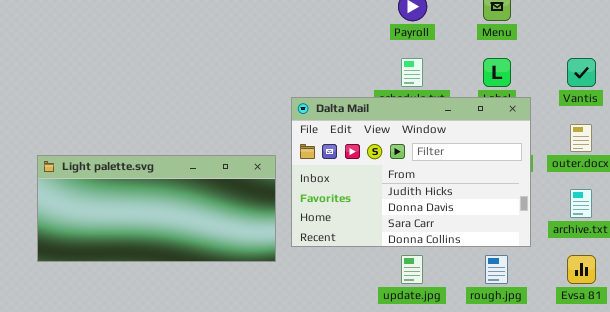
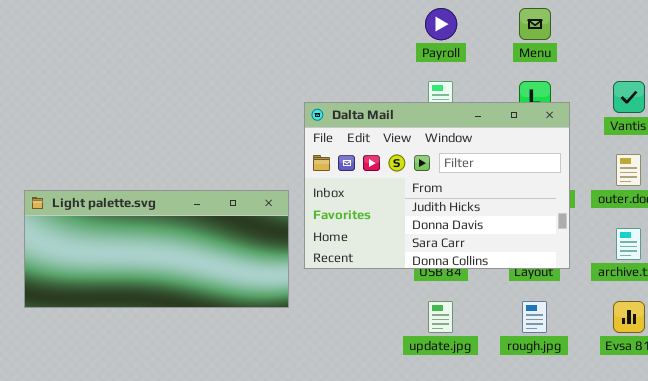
Dalta Mail: [291,97,531,247] -> [304,102,570,269], moved

